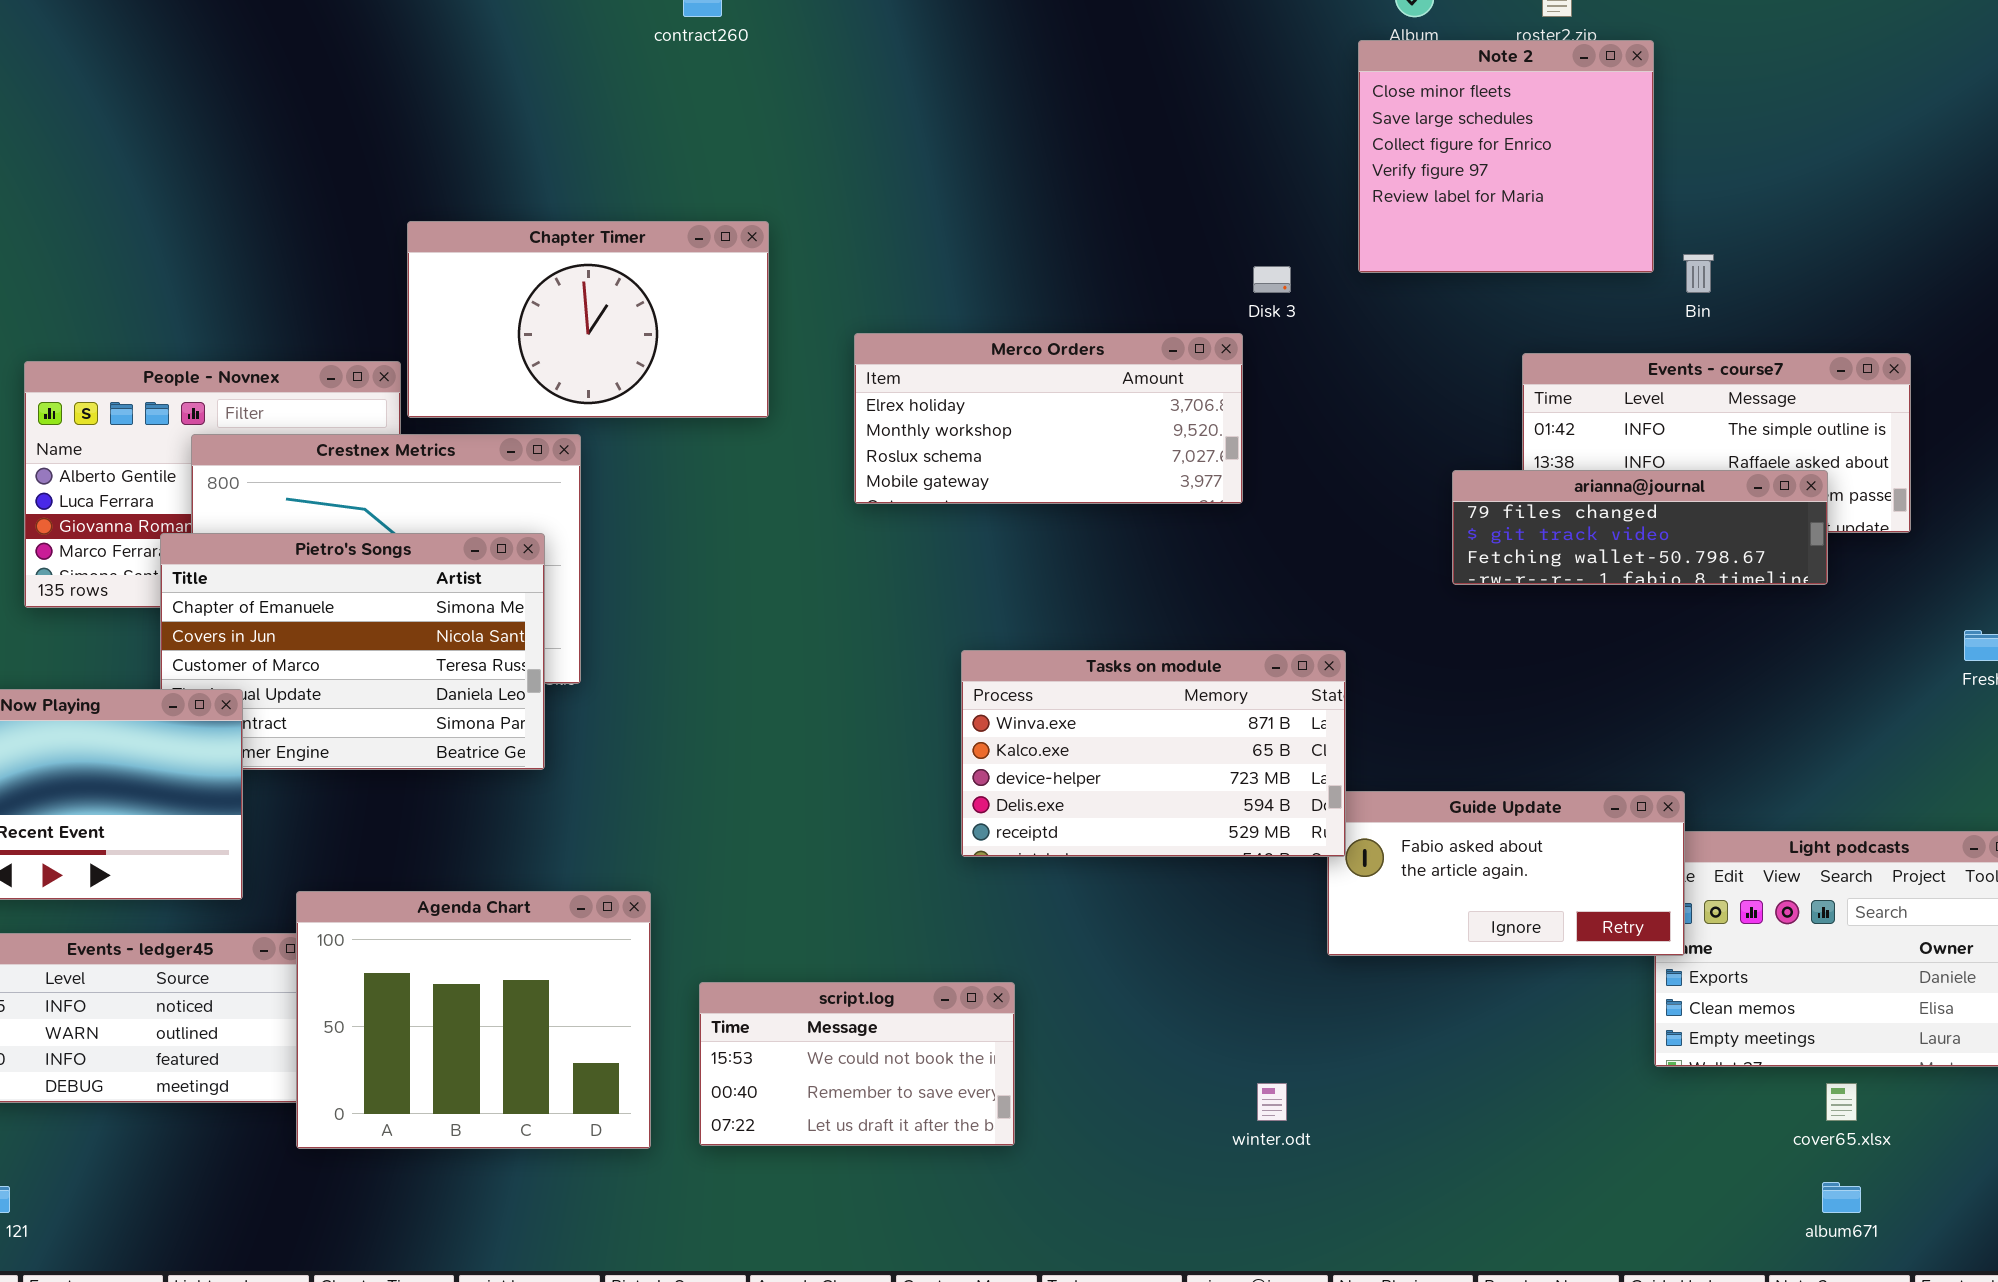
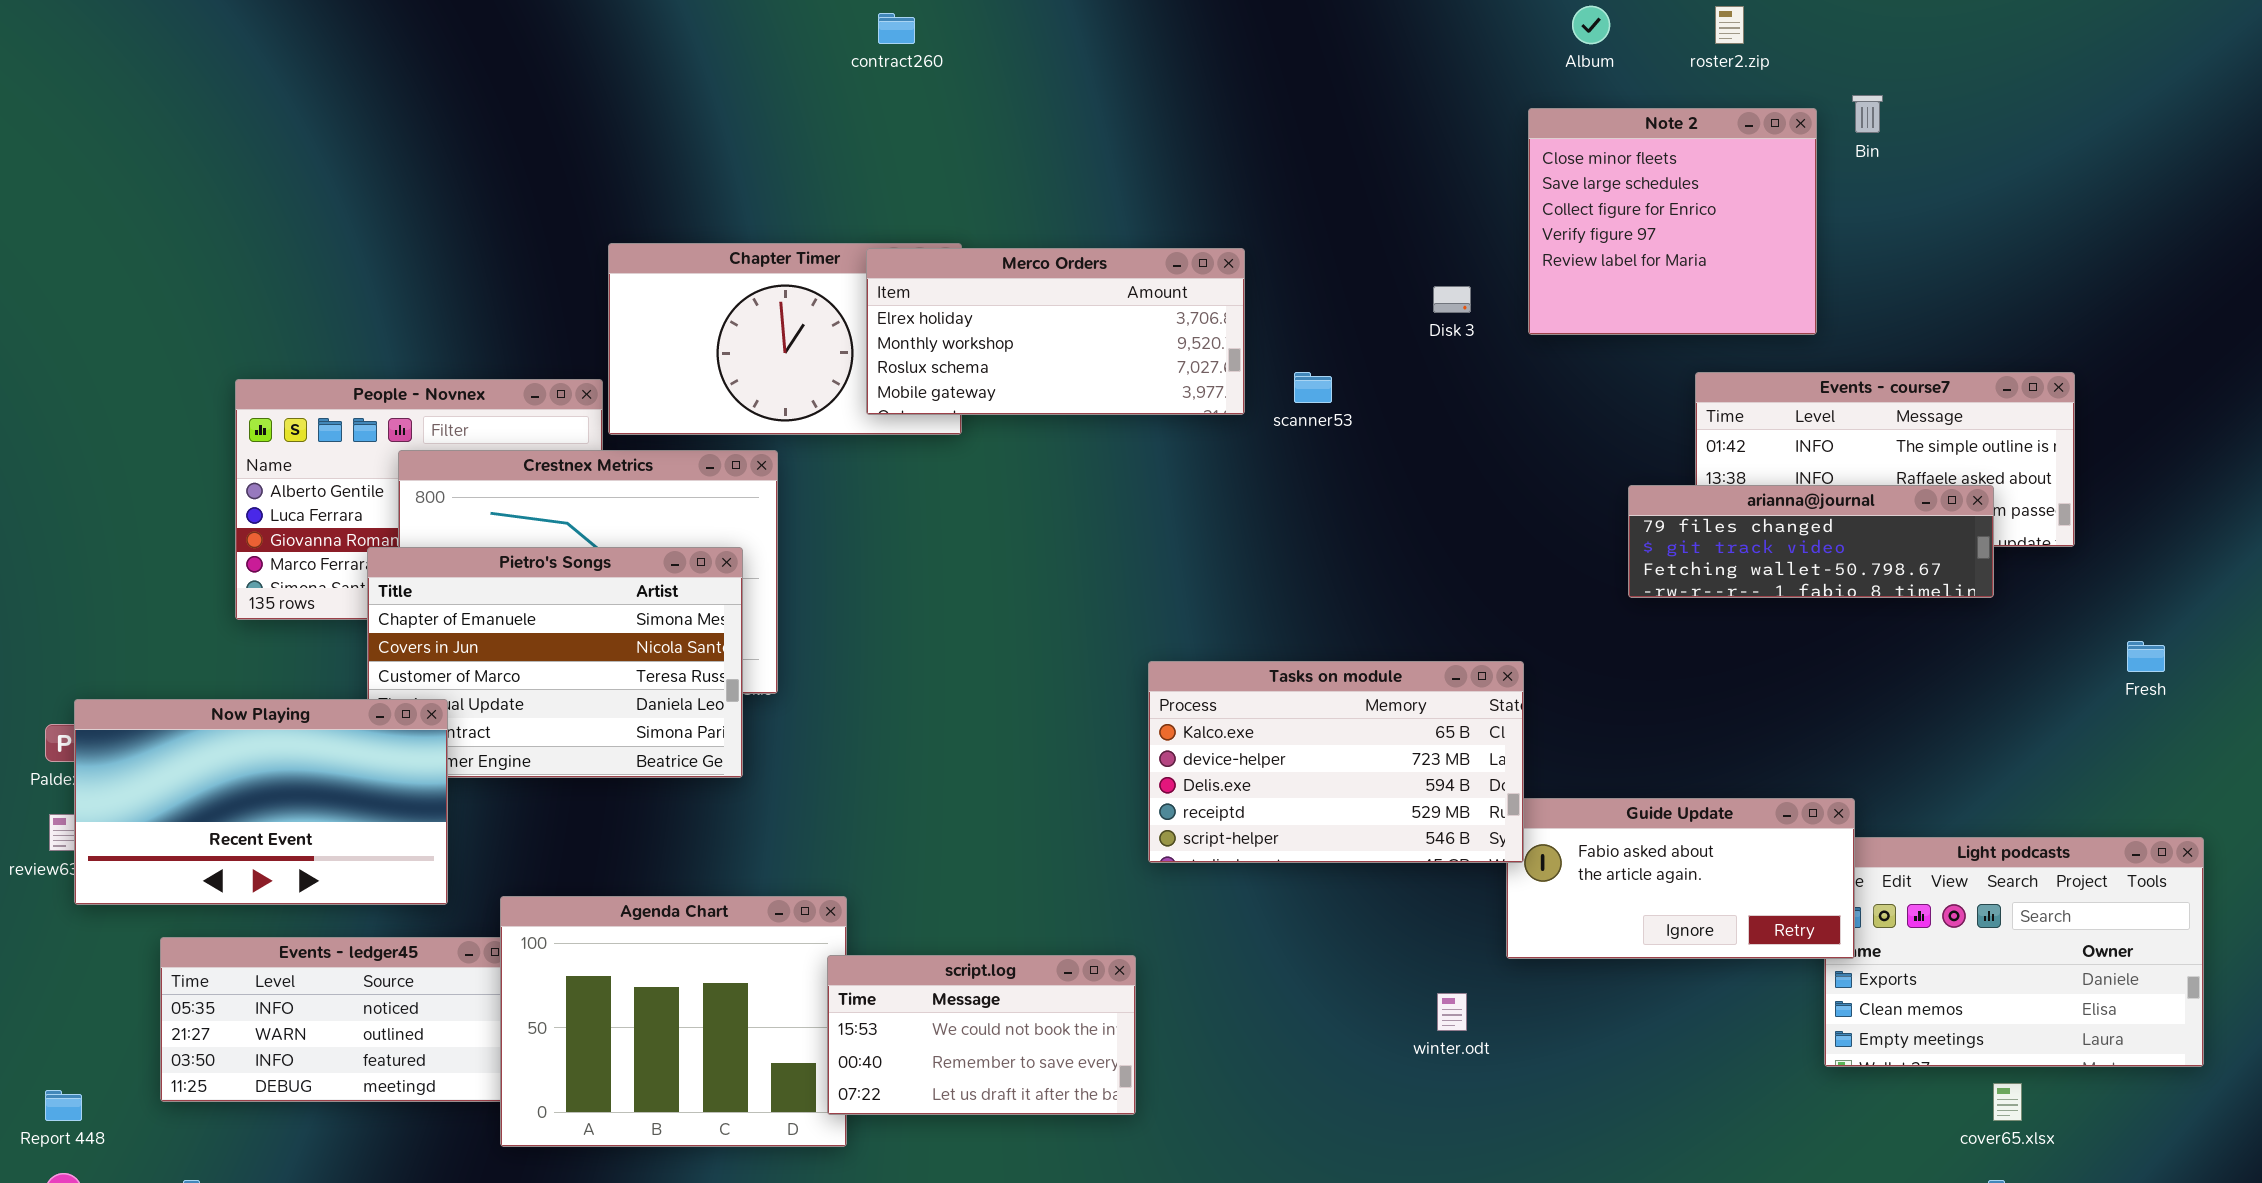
Note 2: [1358,40,1654,273] -> [1528,108,1817,335], moved
Bin: [1683,254,1714,293] -> [1852,95,1883,133], moved
Merco Orders: [854,333,1243,504] -> [866,248,1245,415], moved
Tasks on module: [961,650,1346,857] -> [1148,661,1524,863], scrolled down 1 row
script.log: [699,982,1015,1146] -> [827,955,1136,1115], moved
winter.odt: [1257,1083,1287,1121] -> [1437,993,1467,1031], moved

